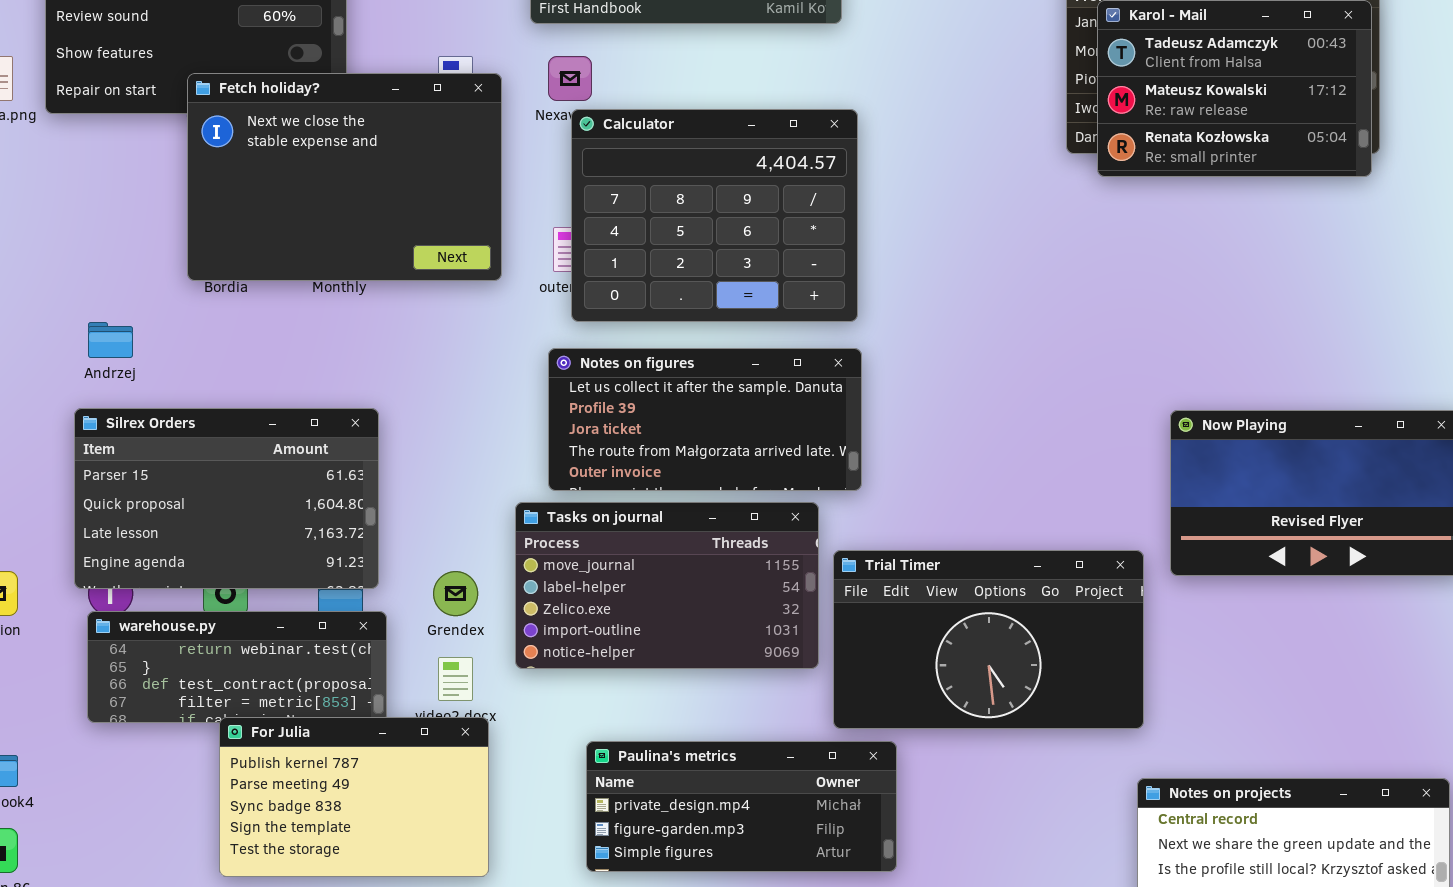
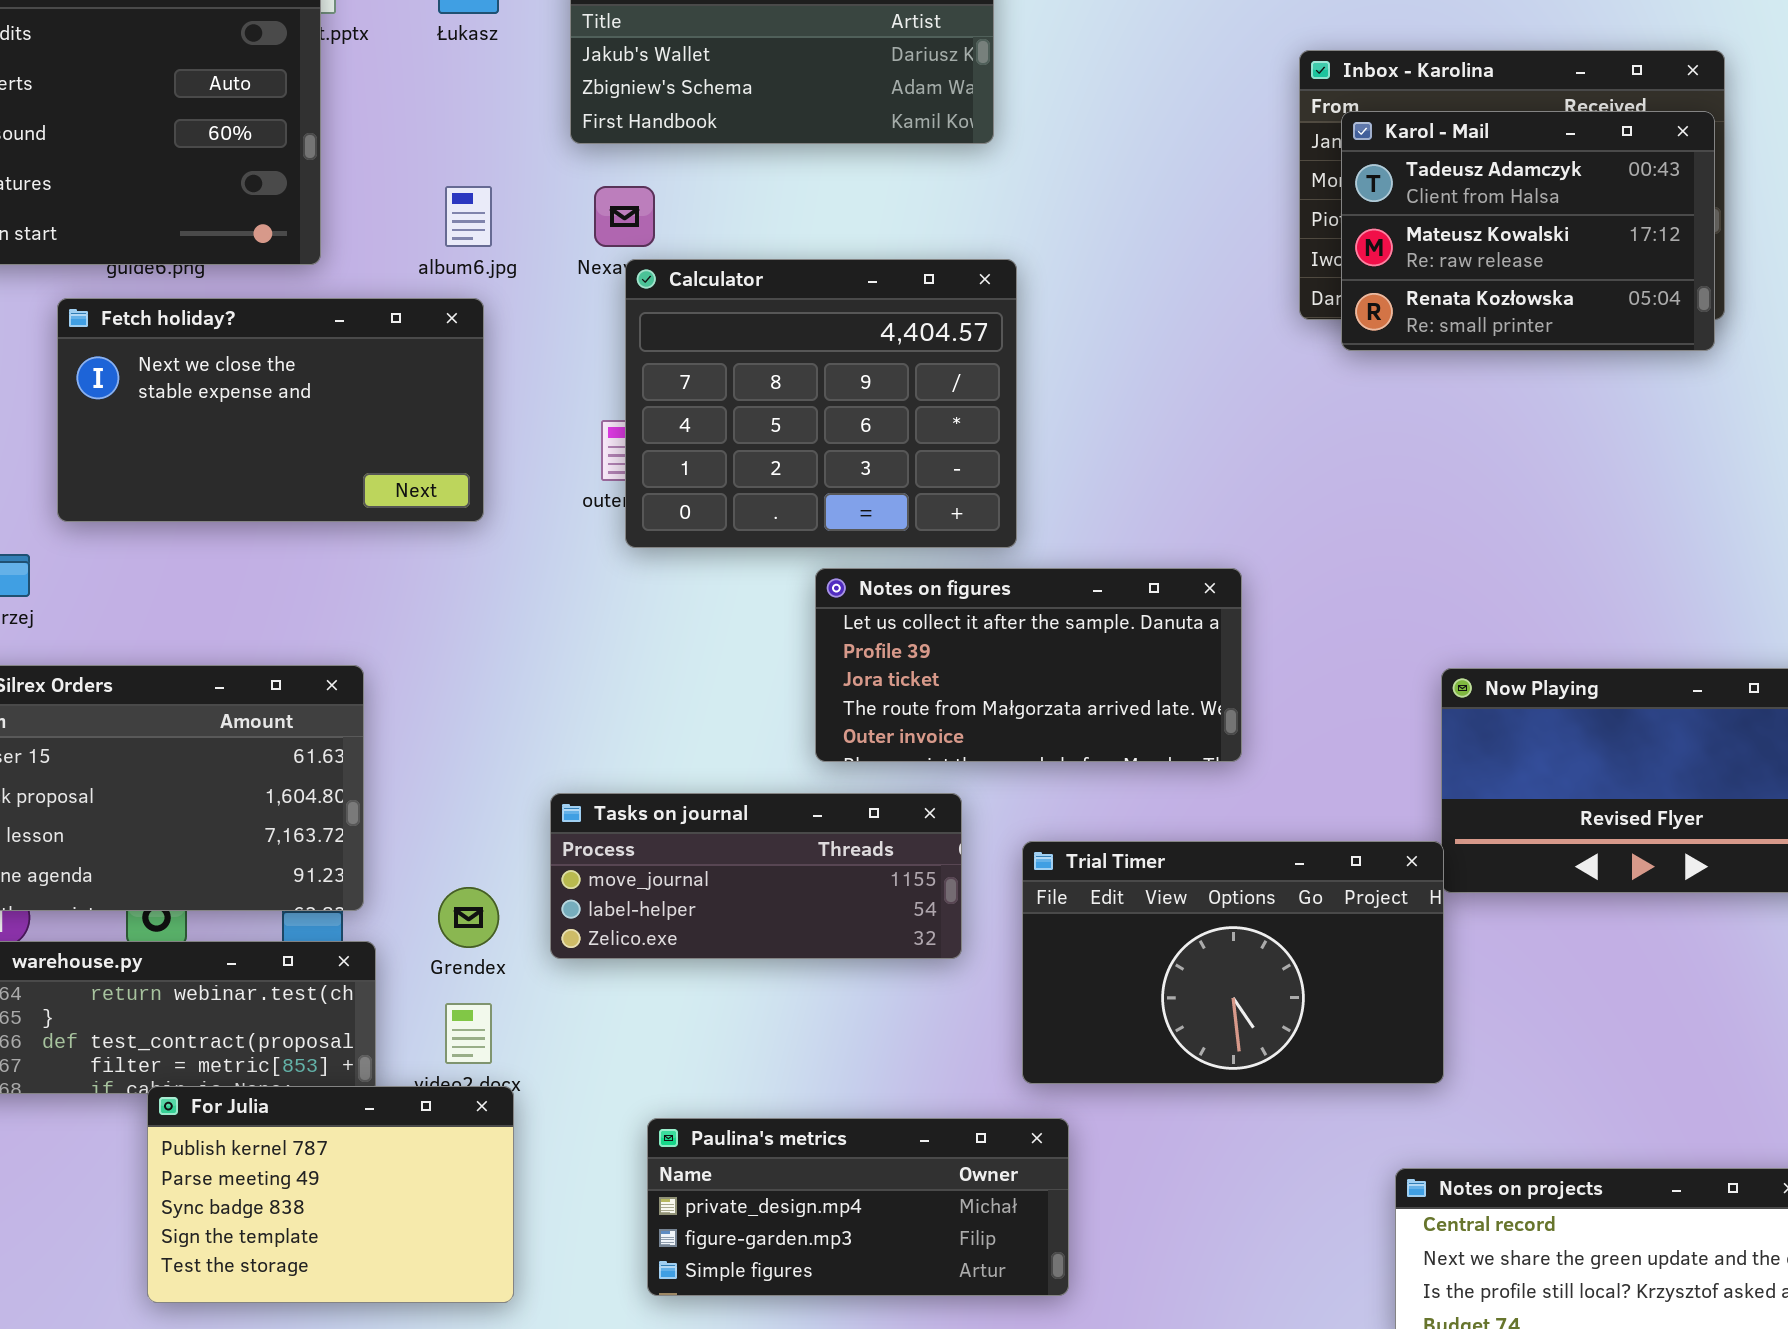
Fetch holiday?: [187,73,502,281] -> [57,298,484,522], moved, resized
Notes on figures: [548,348,862,491] -> [815,568,1242,762], moved
Tasks on journal: [515,502,819,669] -> [550,793,962,959], resized
Trial Timer: [833,550,1144,729] -> [1022,841,1444,1084], moved

